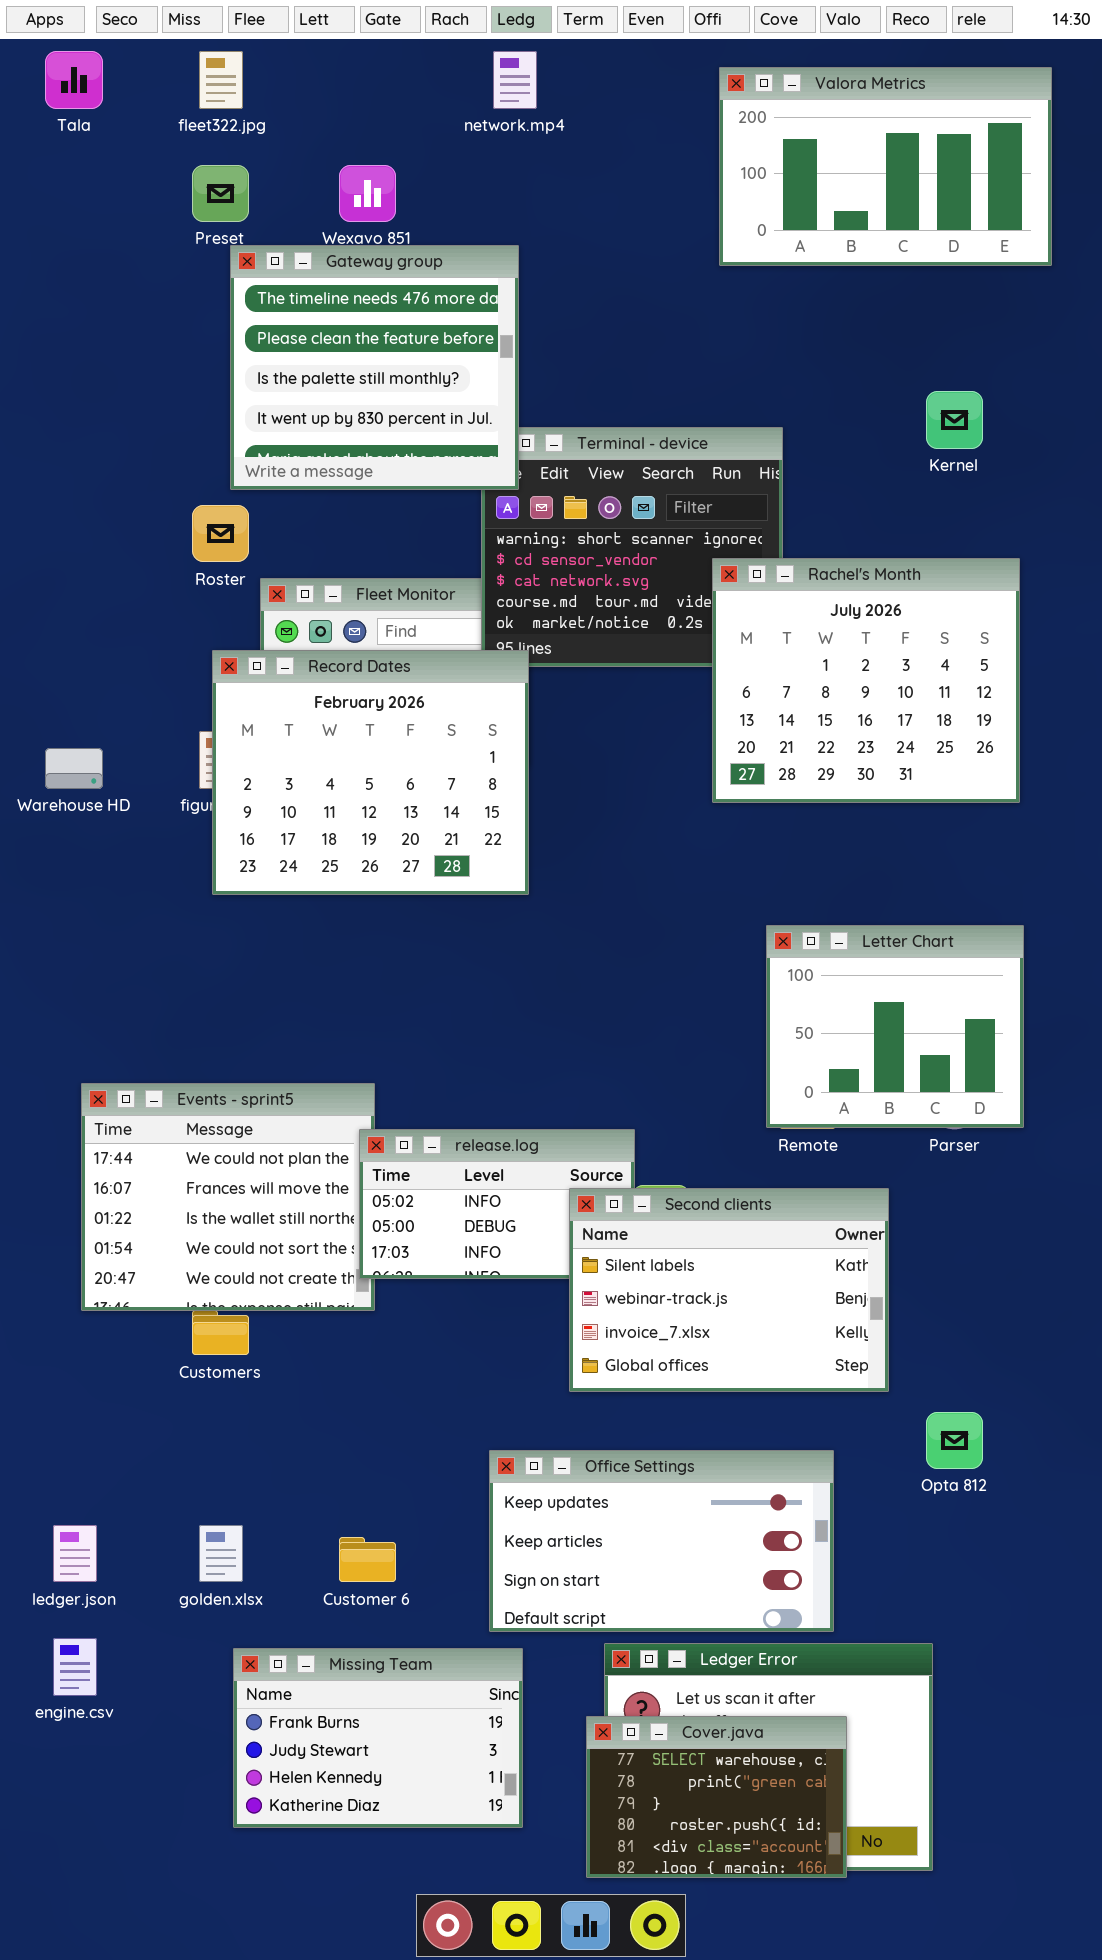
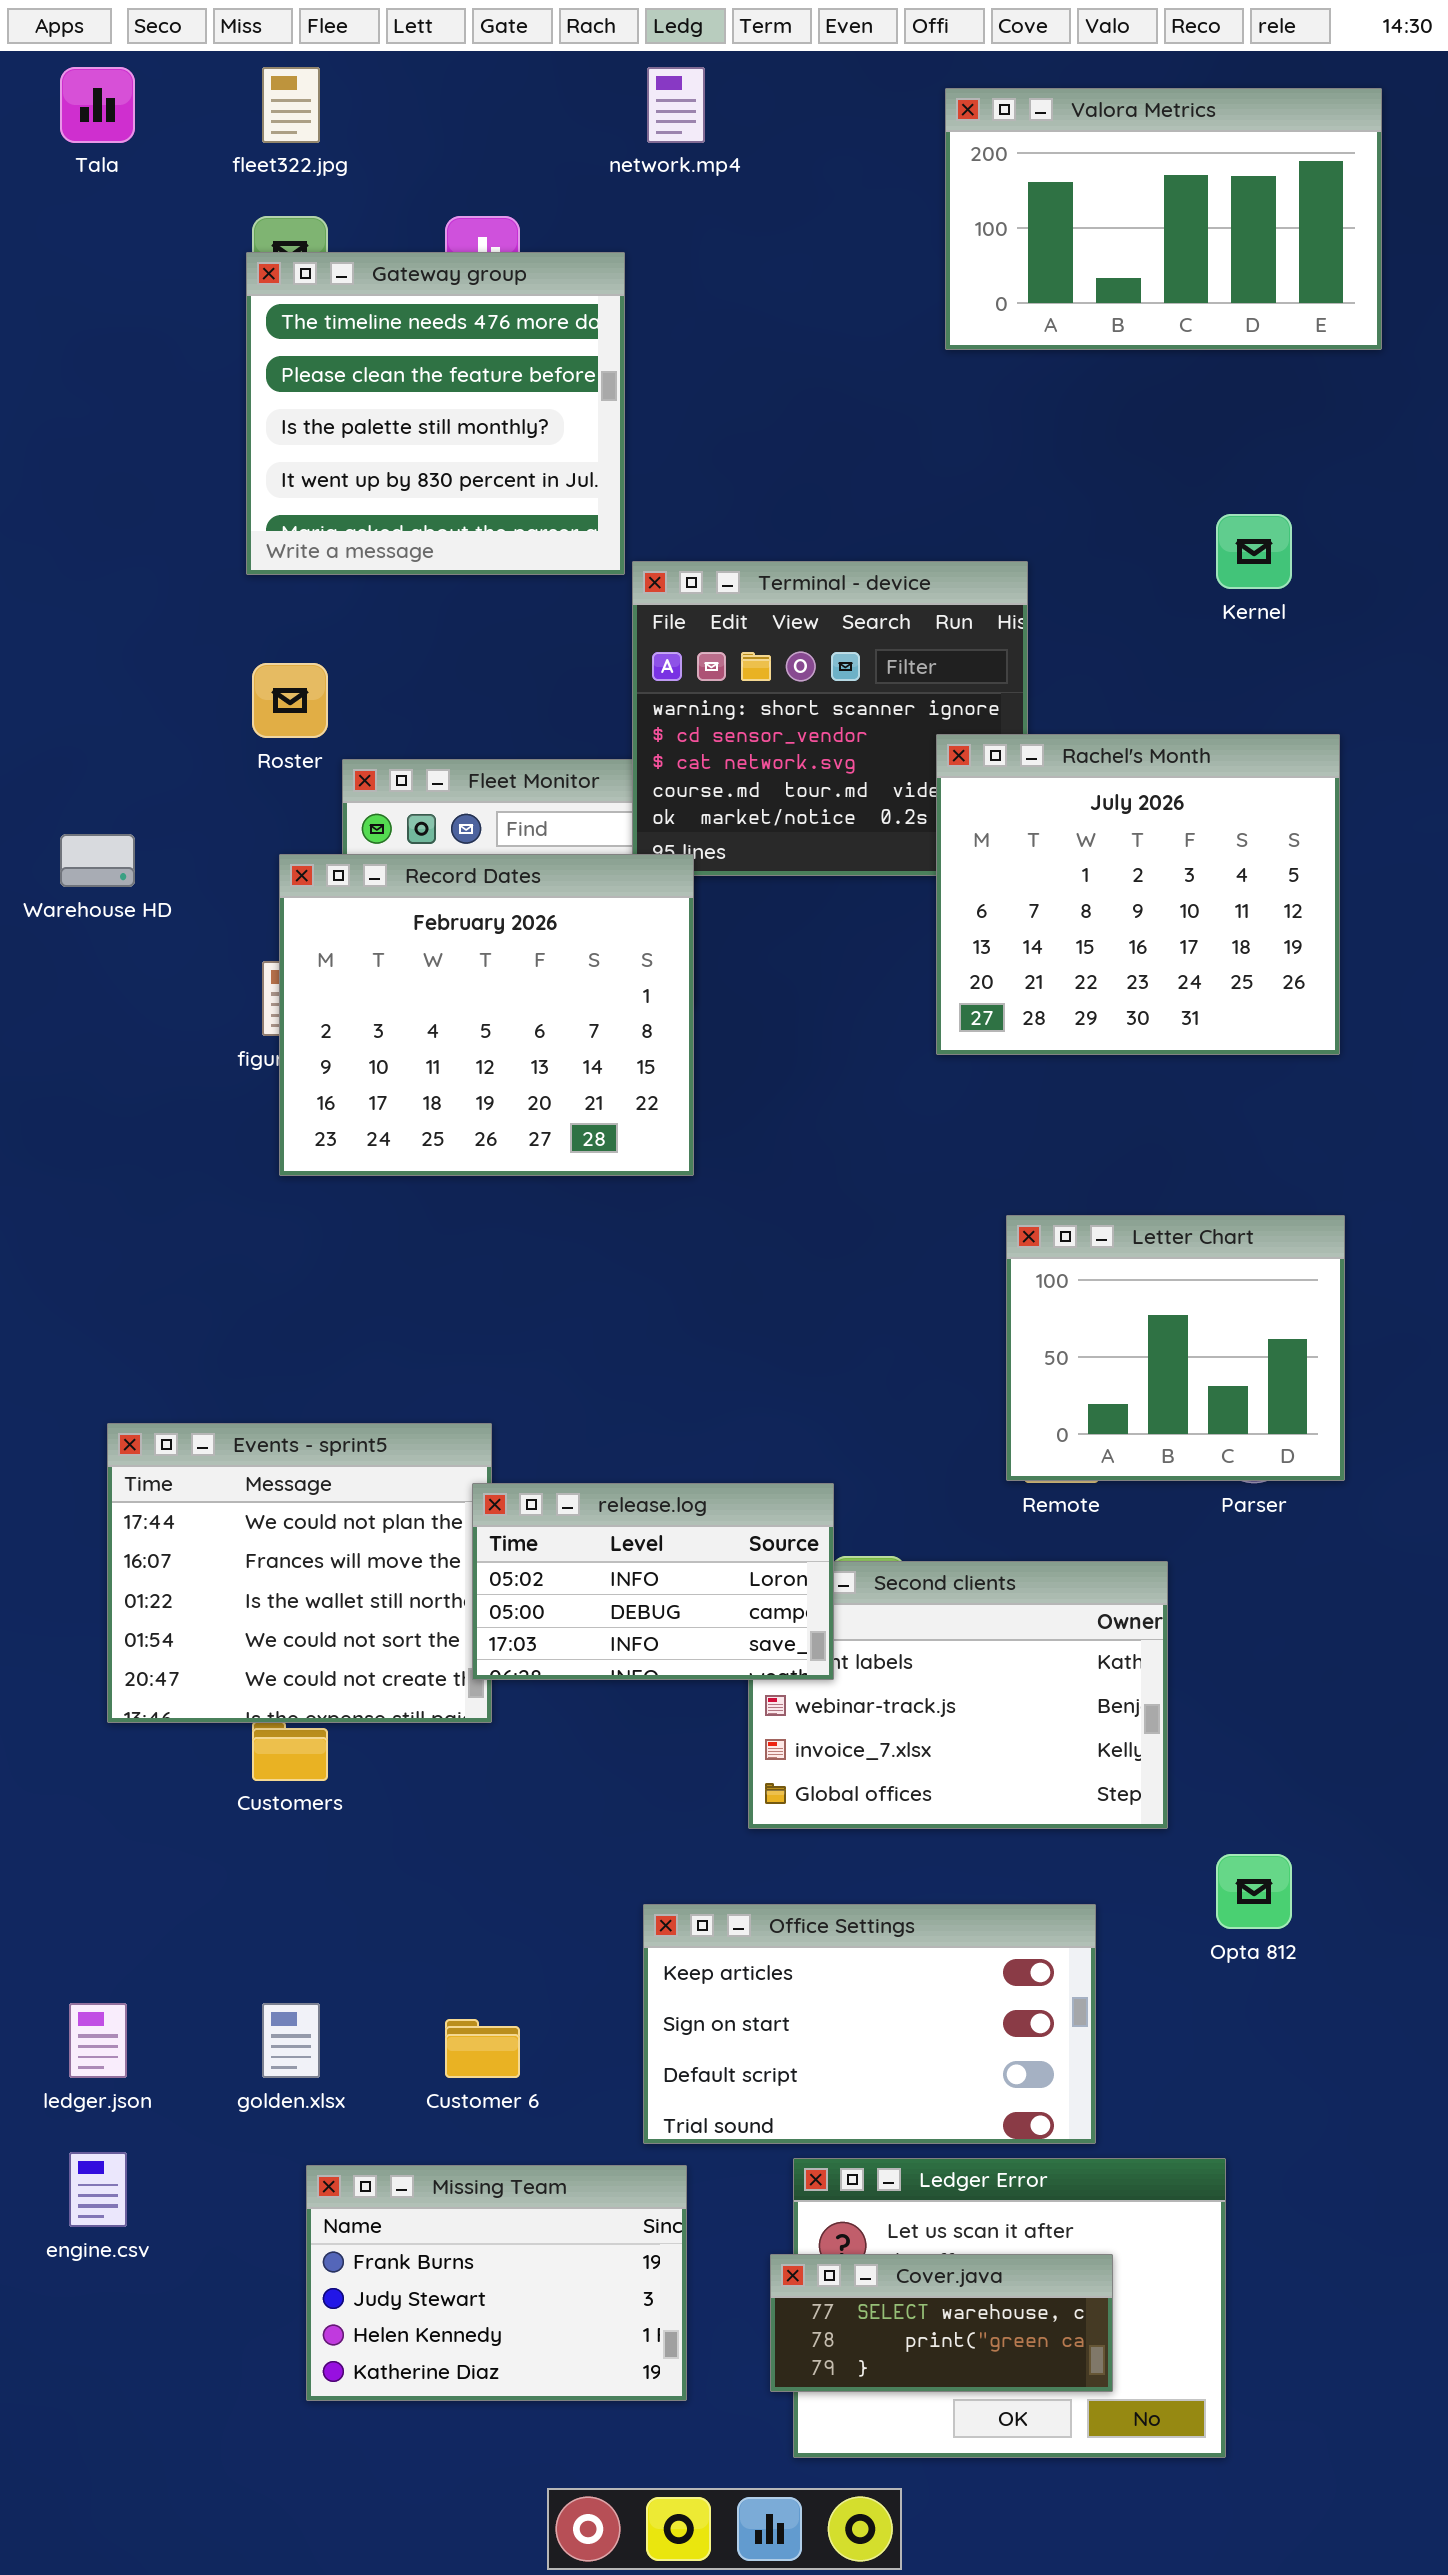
Gateway group: [230,245,519,490] -> [246,252,625,575], moved
Warehouse HD: [45,748,103,789] -> [60,834,135,887], moved
release.log: [359,1129,635,1279] -> [472,1483,834,1680], raised
Office Settings: [489,1450,834,1632] -> [643,1904,1096,2144], scrolled down 1 row
Cover.java: [586,1716,847,1878] -> [770,2254,1113,2392], resized

